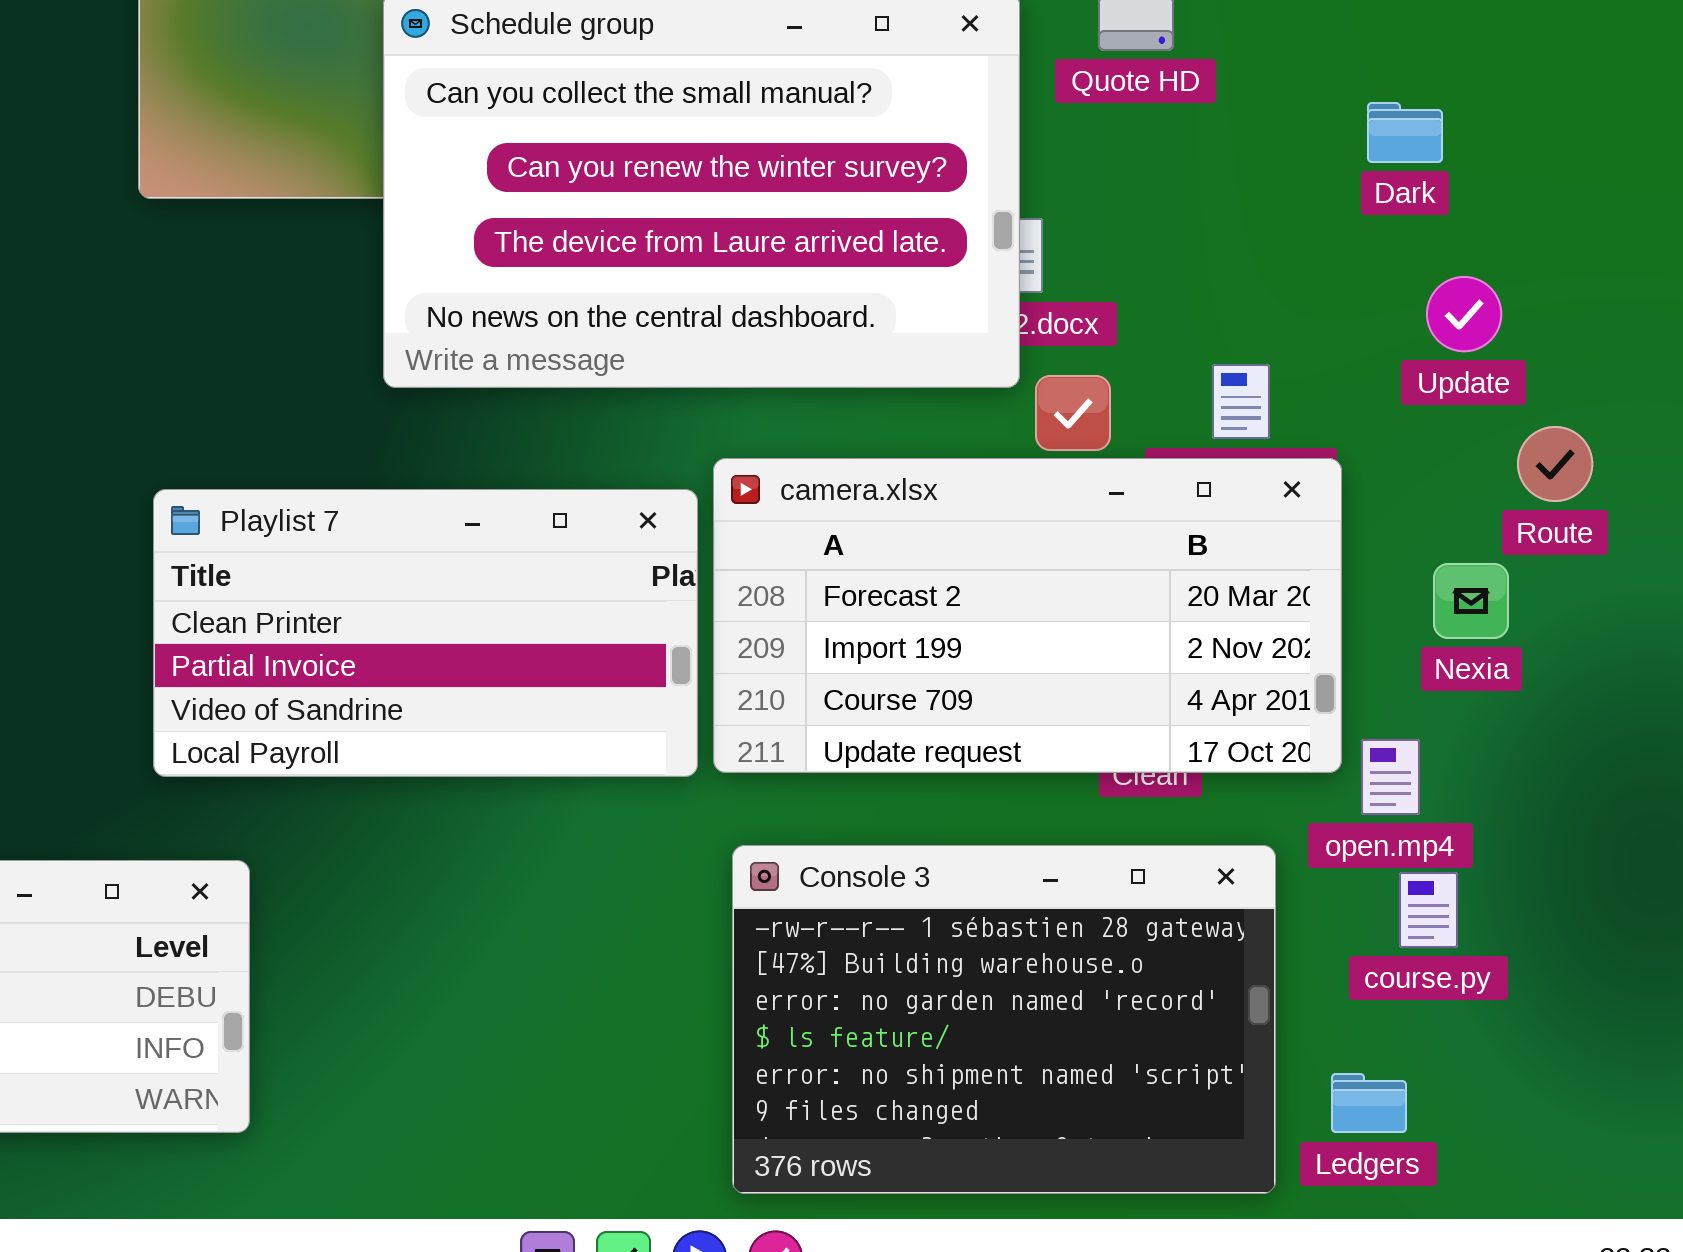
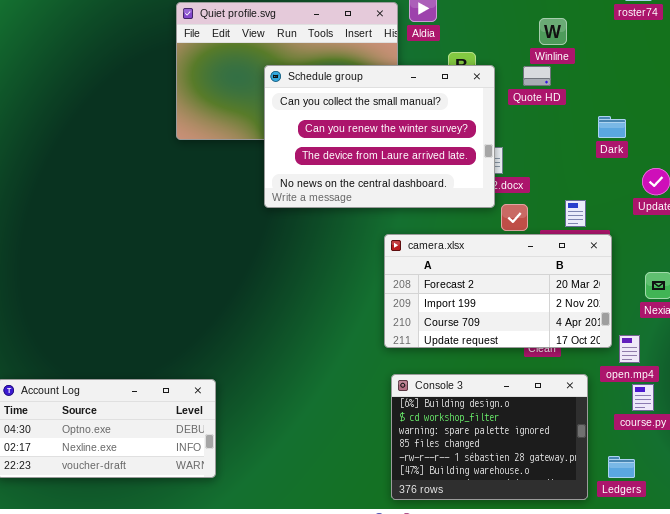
Dark: [1367,102,1443,163] -> [598,116,626,138], moved
Playlist 7: [153,489,698,777] -> none, closed
Console 3: [732,845,1276,1194] -> [391,374,588,500], scrolled up 4 rows

